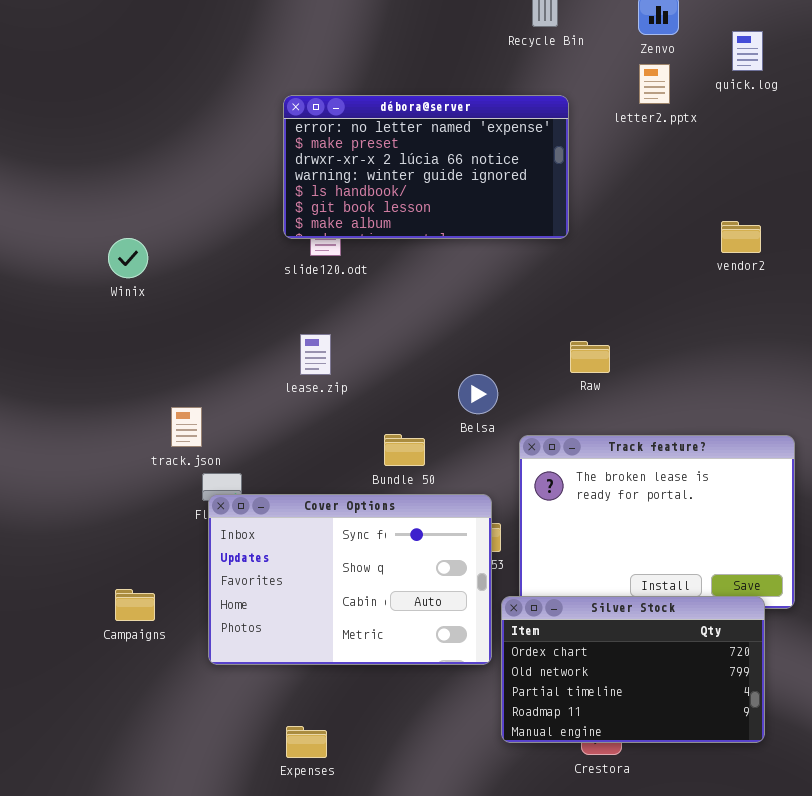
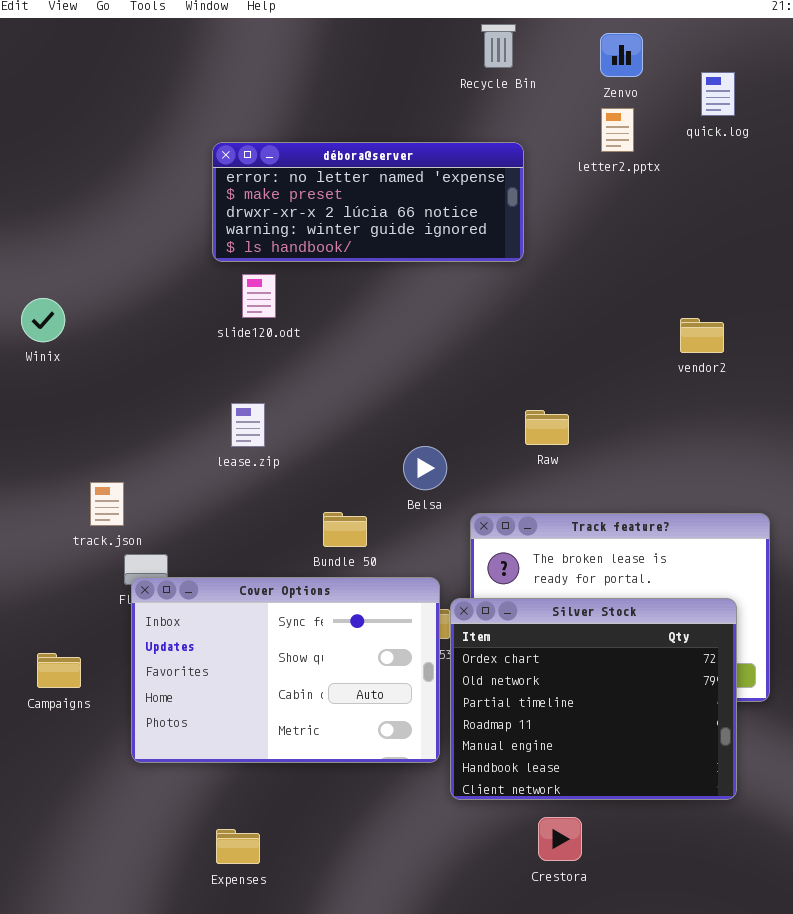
débora@server: [283,95,569,239] -> [212,142,524,262], resized
vendor2: [721,221,761,253] -> [680,318,724,353], moved
Campaigns: [115,589,155,621] -> [37,653,81,688], moved
Silver Stock: [501,596,765,743] -> [450,598,737,800], moved, resized

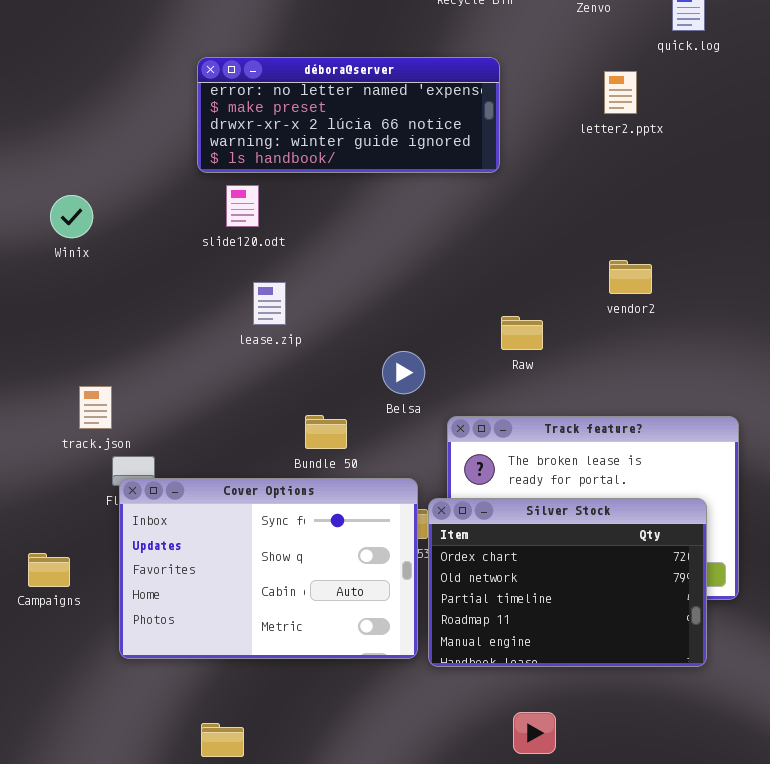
letter2.pptx: [601,108,634,152] -> [604,71,637,114], moved
Winix: [21,298,65,342] -> [50,195,93,238], moved
vendor2: [680,318,724,353] -> [609,260,652,294], moved
lease.zip: [231,403,265,447] -> [253,282,286,325], moved
Silver Stock: [450,598,737,800] -> [428,498,707,667], resized

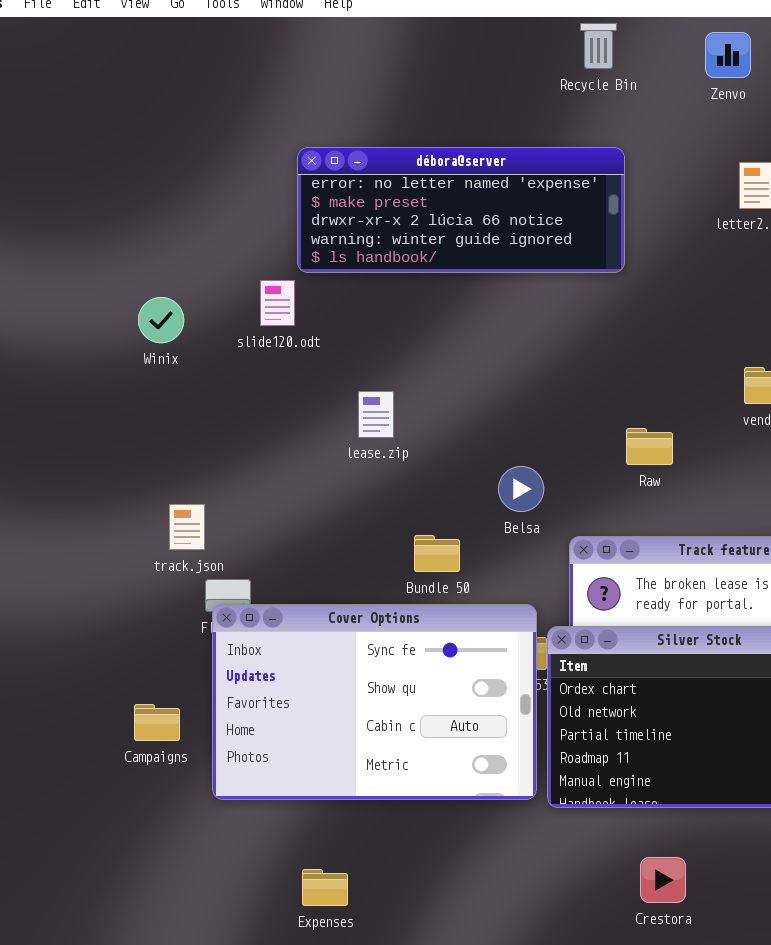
slide120.odt: [226,185,259,227] -> [260,280,295,326], moved
Campaigns: [28,553,70,587] -> [134,704,180,741], moved

